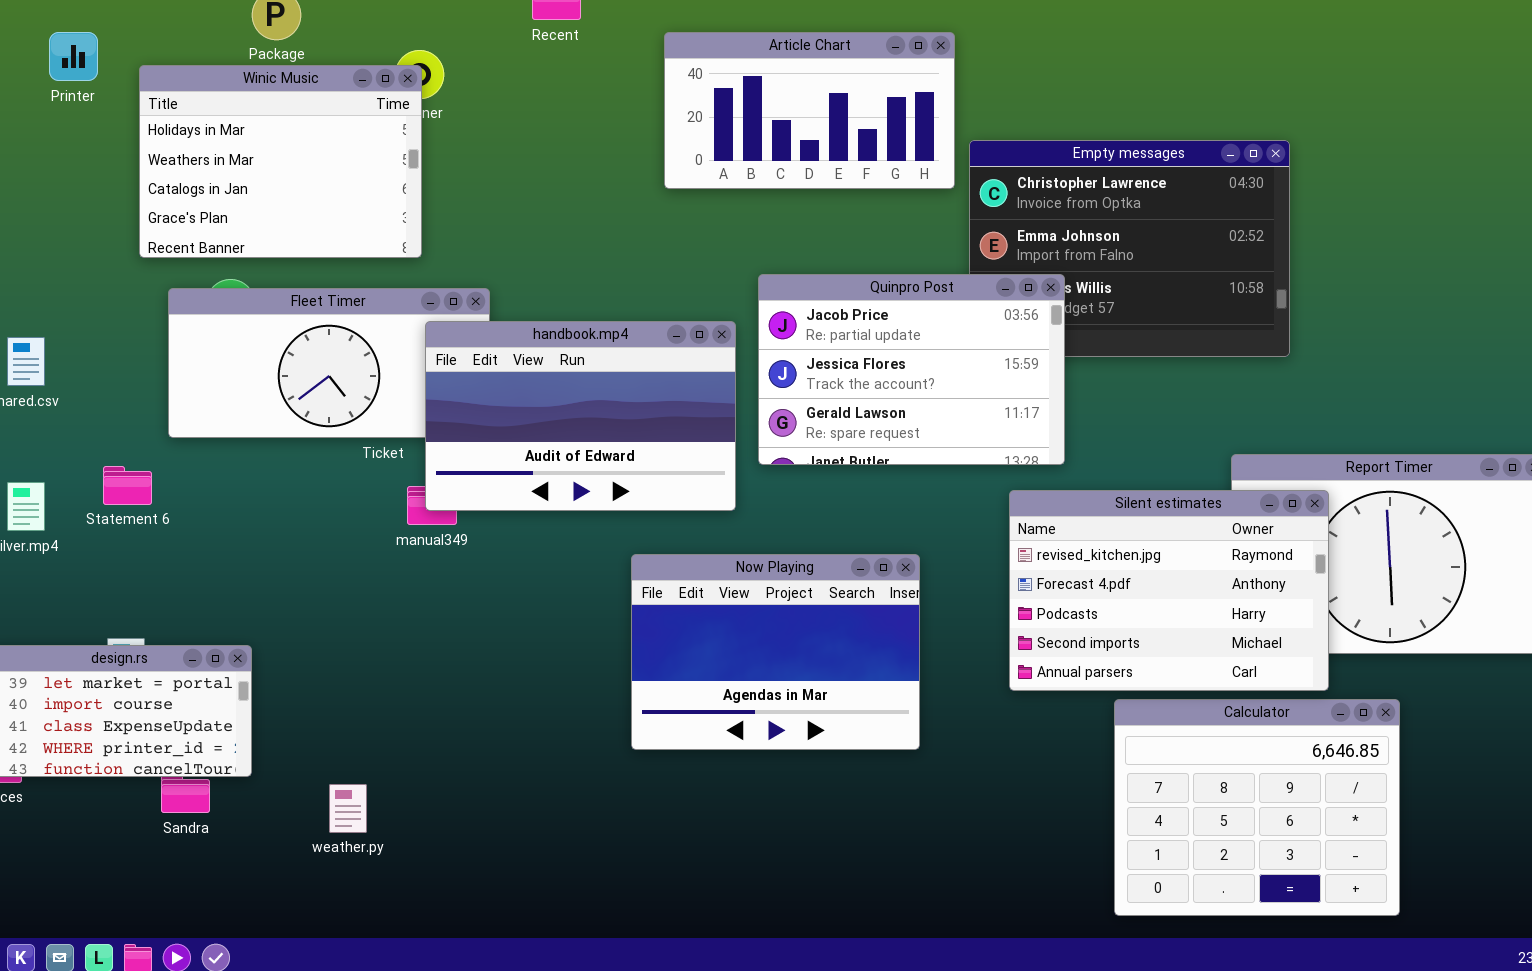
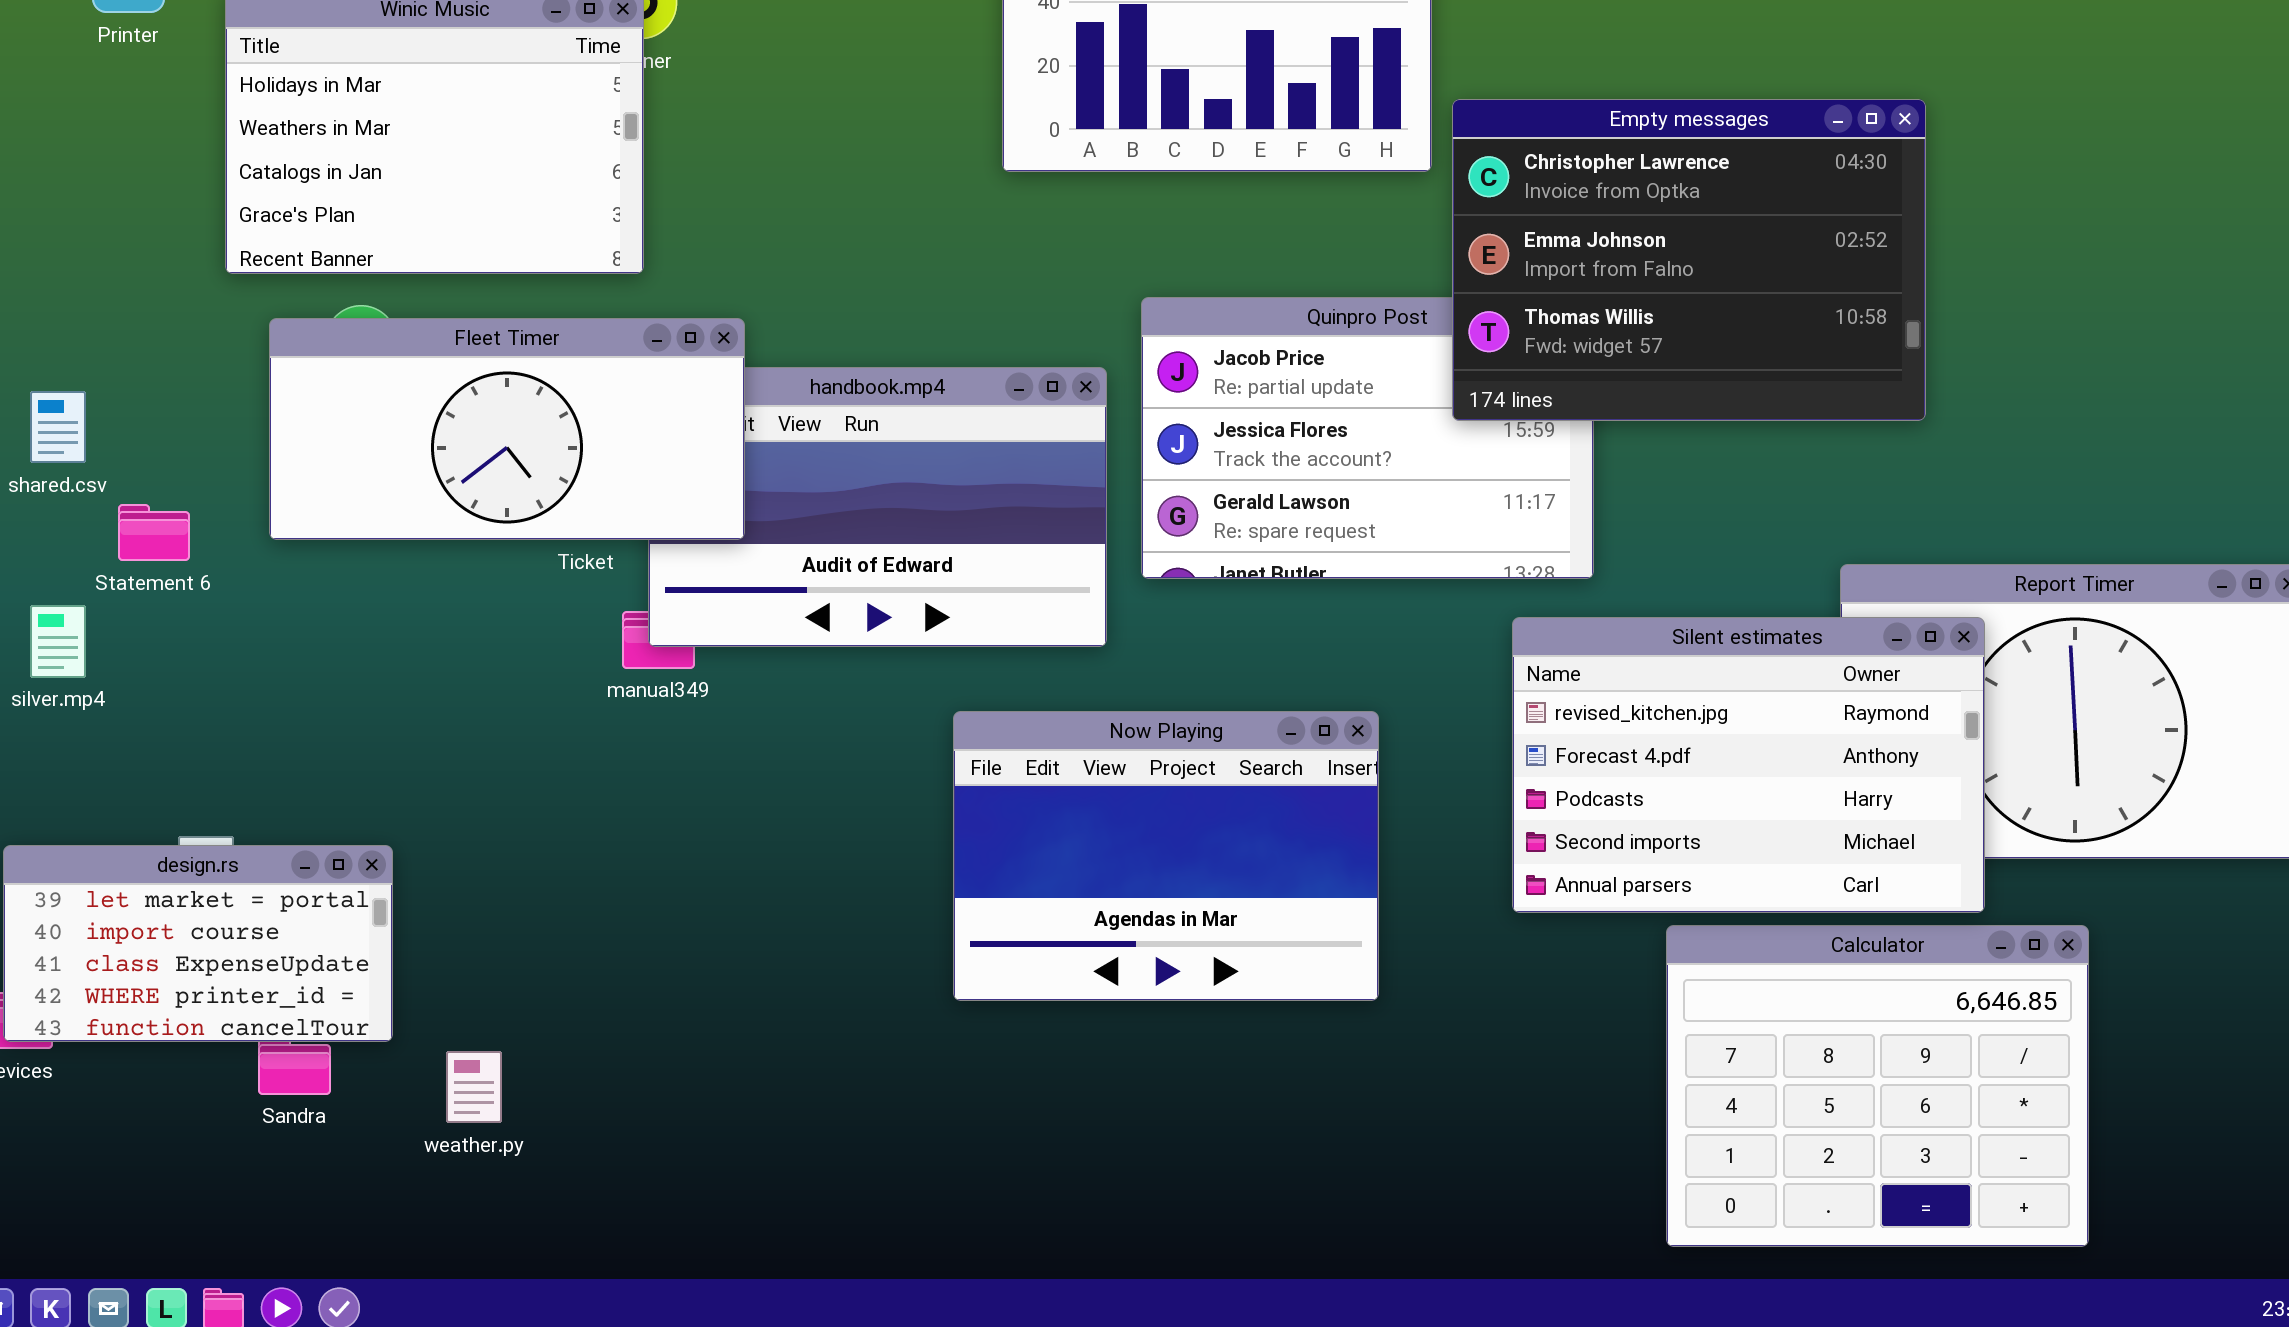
Empty messages: [969,140,1290,357] -> [1452,99,1926,421], raised
Fleet Timer: [168,288,490,438] -> [269,318,745,540], raised
Statement 6: [103,466,152,505] -> [118,504,190,561], moved
weather.py: [329,784,367,833] -> [446,1051,502,1123], moved

